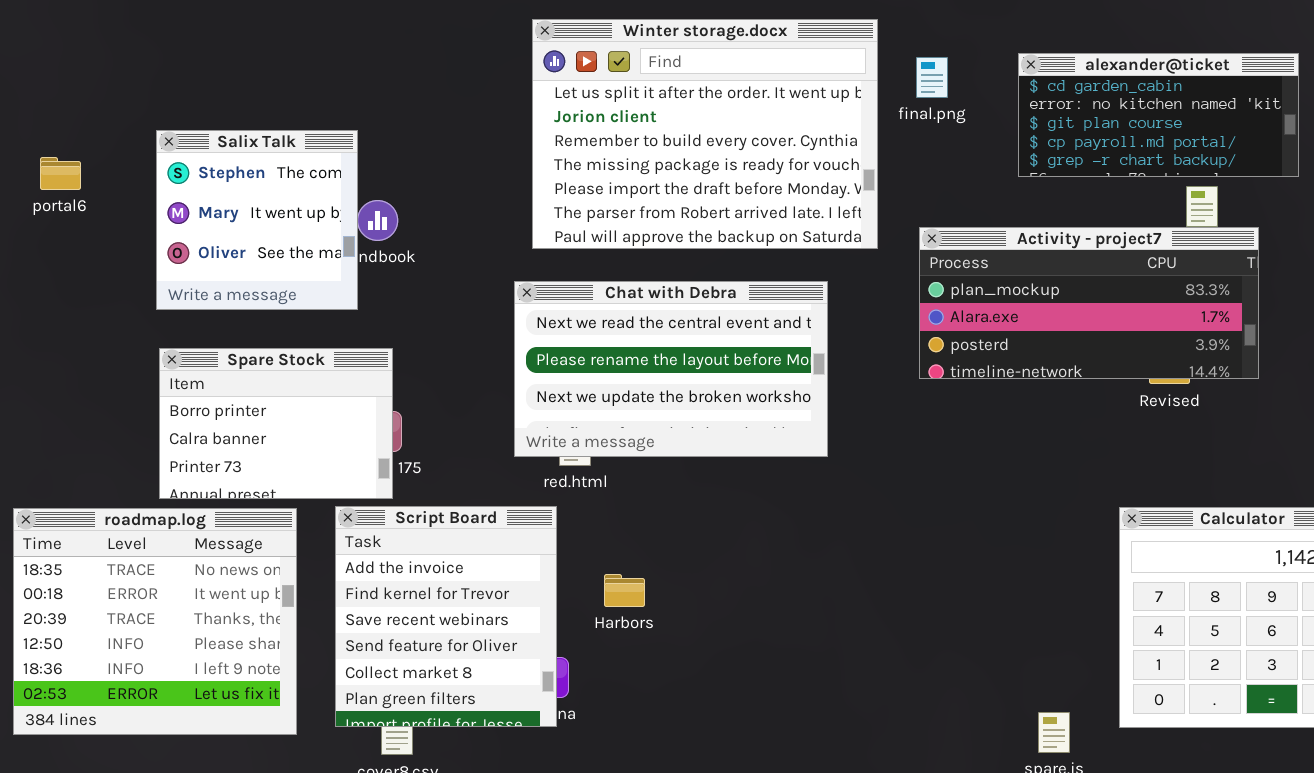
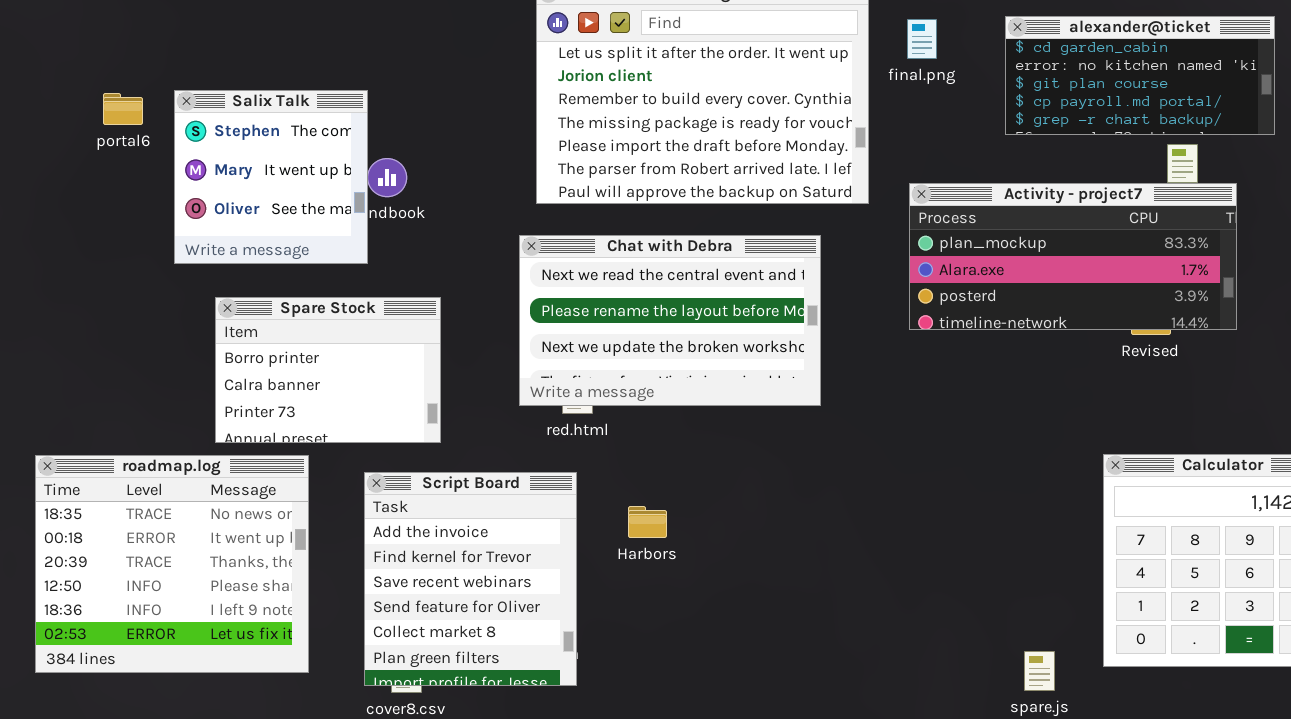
portal6: [40,157,81,190] -> [103,93,143,125], moved
Spare Stock: [159,348,393,499] -> [215,297,441,443], moved
Script Board: [335,506,557,727] -> [364,472,577,686], moved
Harbors: [604,574,645,607] -> [628,506,667,538], moved

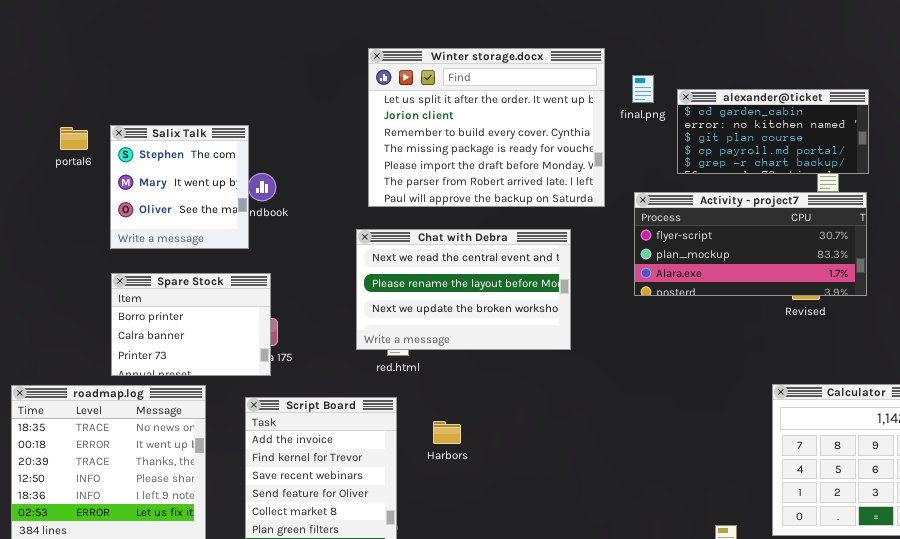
alexander@ticket: [1005,16,1275,135] -> [677,89,869,174], moved
Activity - project7: [909,183,1237,330] -> [634,192,867,296], scrolled up 1 row
Spare Stock: [215,297,441,443] -> [111,273,271,376], moved

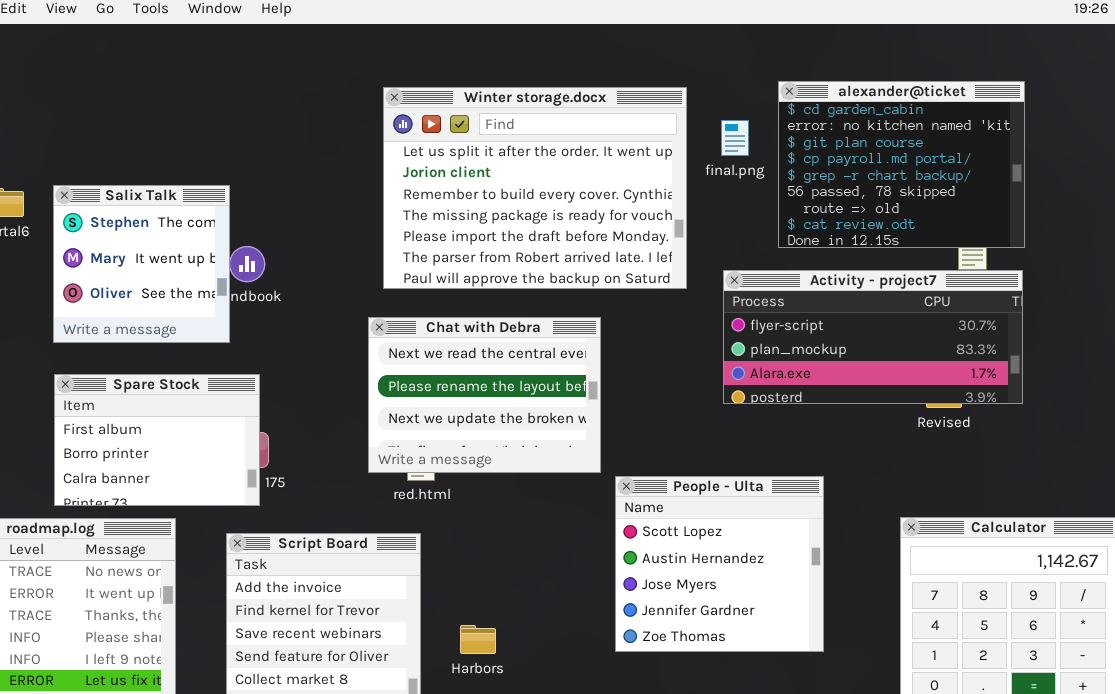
alexander@ticket: [677,89,869,174] -> [778,81,1025,248], resized
Chat with Debra: [356,229,571,350] -> [368,317,601,473], resized
Spare Stock: [111,273,271,376] -> [54,374,260,506], scrolled up 1 row
People - Ulta: none -> [615,476,824,652], opened
Harbors: [433,421,461,444] -> [460,625,496,654], moved

